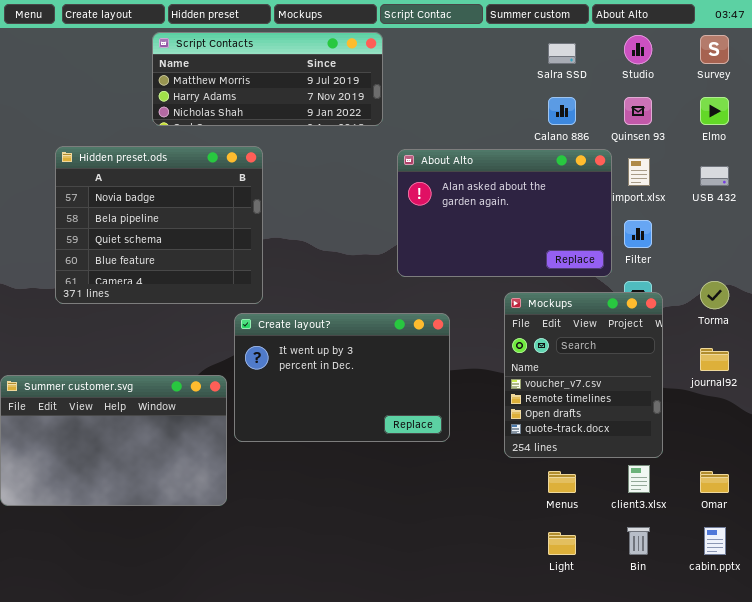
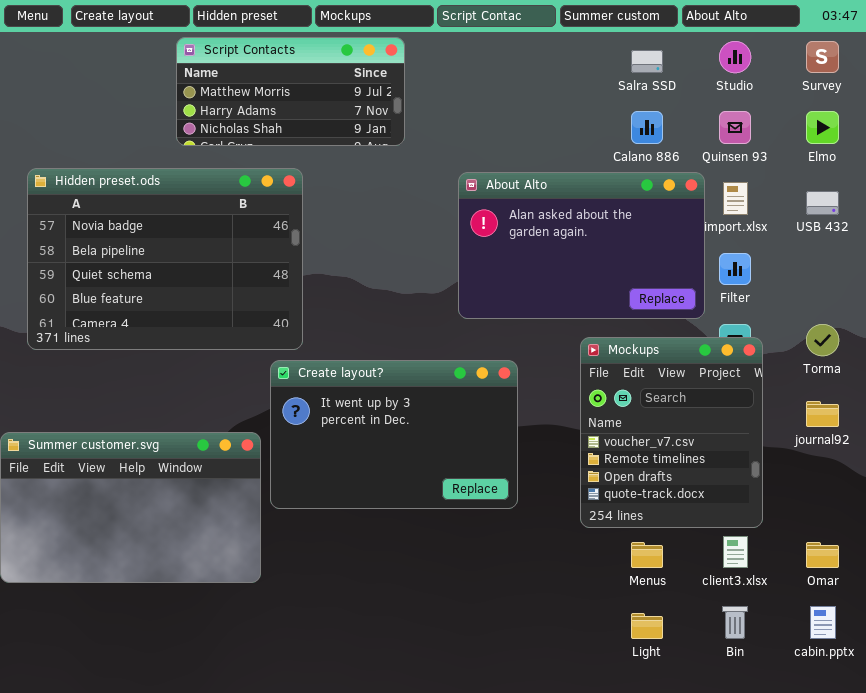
Script Contacts: [152,32,383,126] -> [176,37,405,146], resized
Hidden preset.ods: [55,146,263,304] -> [27,168,303,350], resized

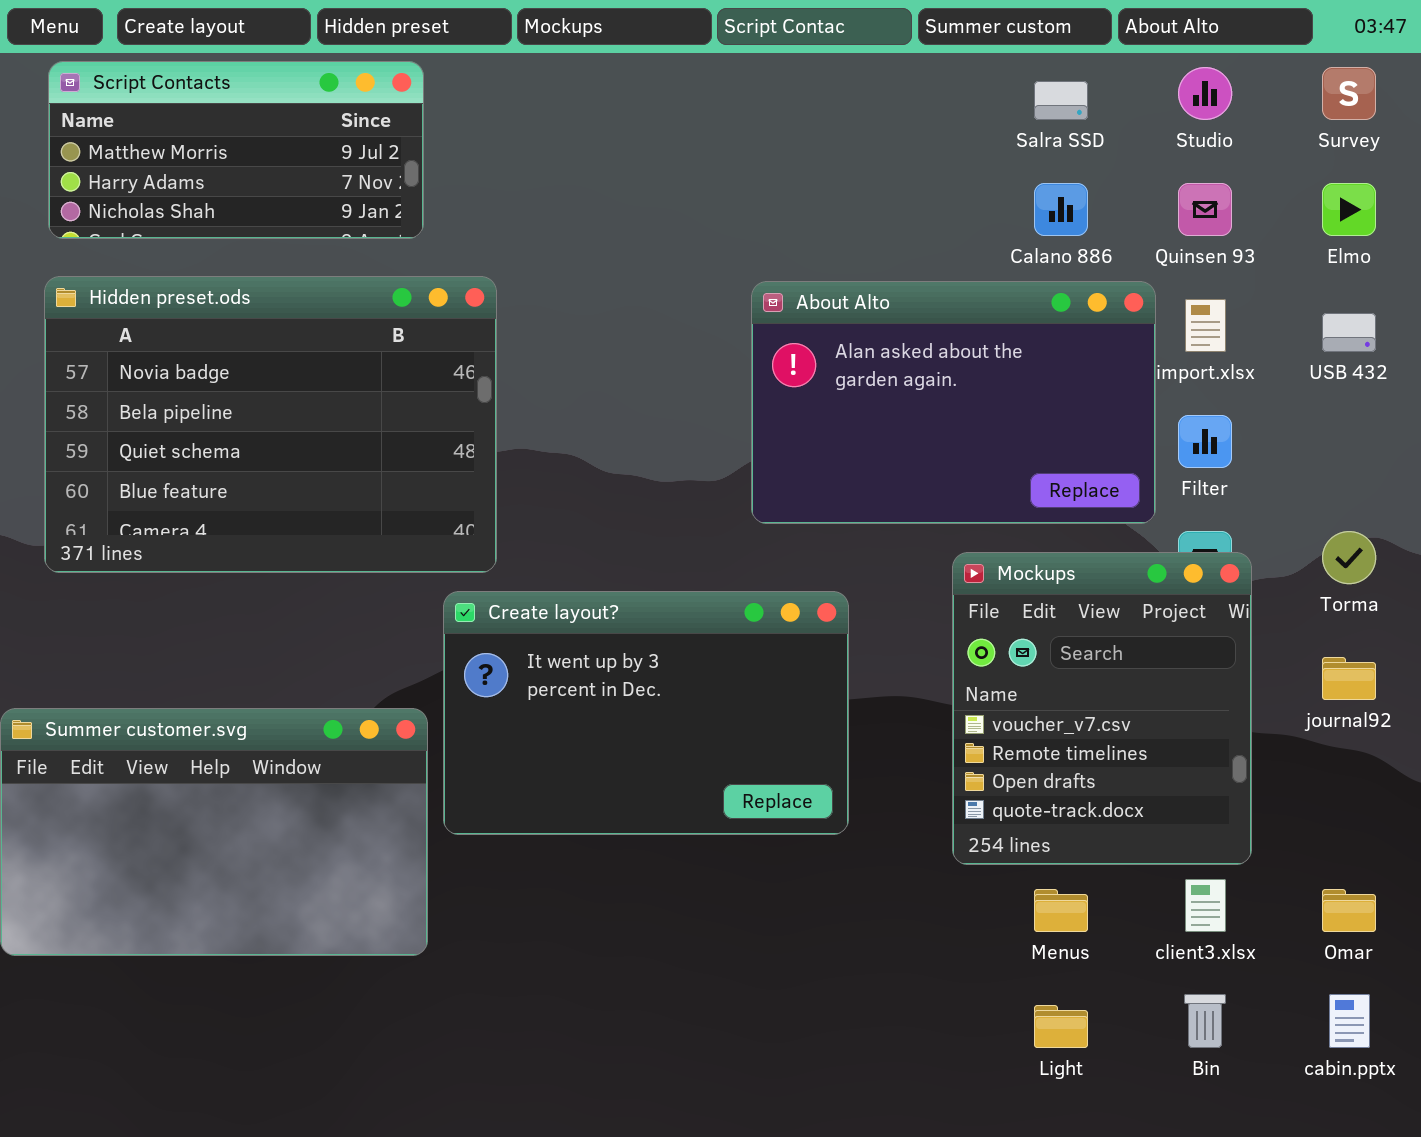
Script Contacts: [176,37,405,146] -> [48,61,424,239], moved

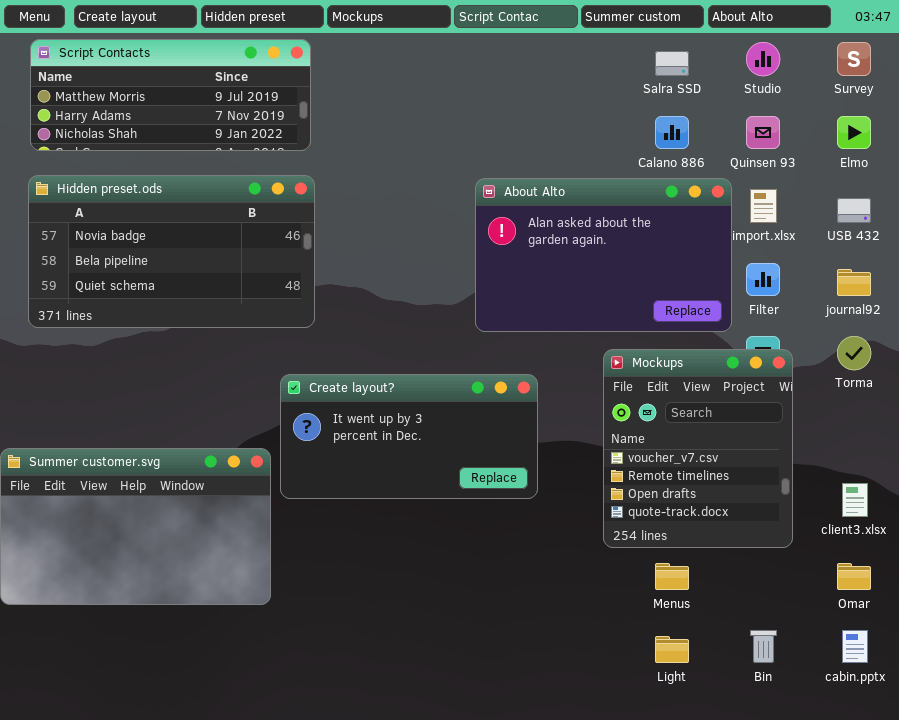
Script Contacts: [48,61,424,239] -> [30,39,311,151], resized
Hidden preset.ods: [44,276,497,573] -> [28,175,315,328], resized
Create layout?: [443,591,849,835] -> [280,374,538,499], resized
journal92: [1322,657,1376,700] -> [837,269,871,296], moved
client3.xlsx: [1185,879,1226,932] -> [842,483,868,517], moved

